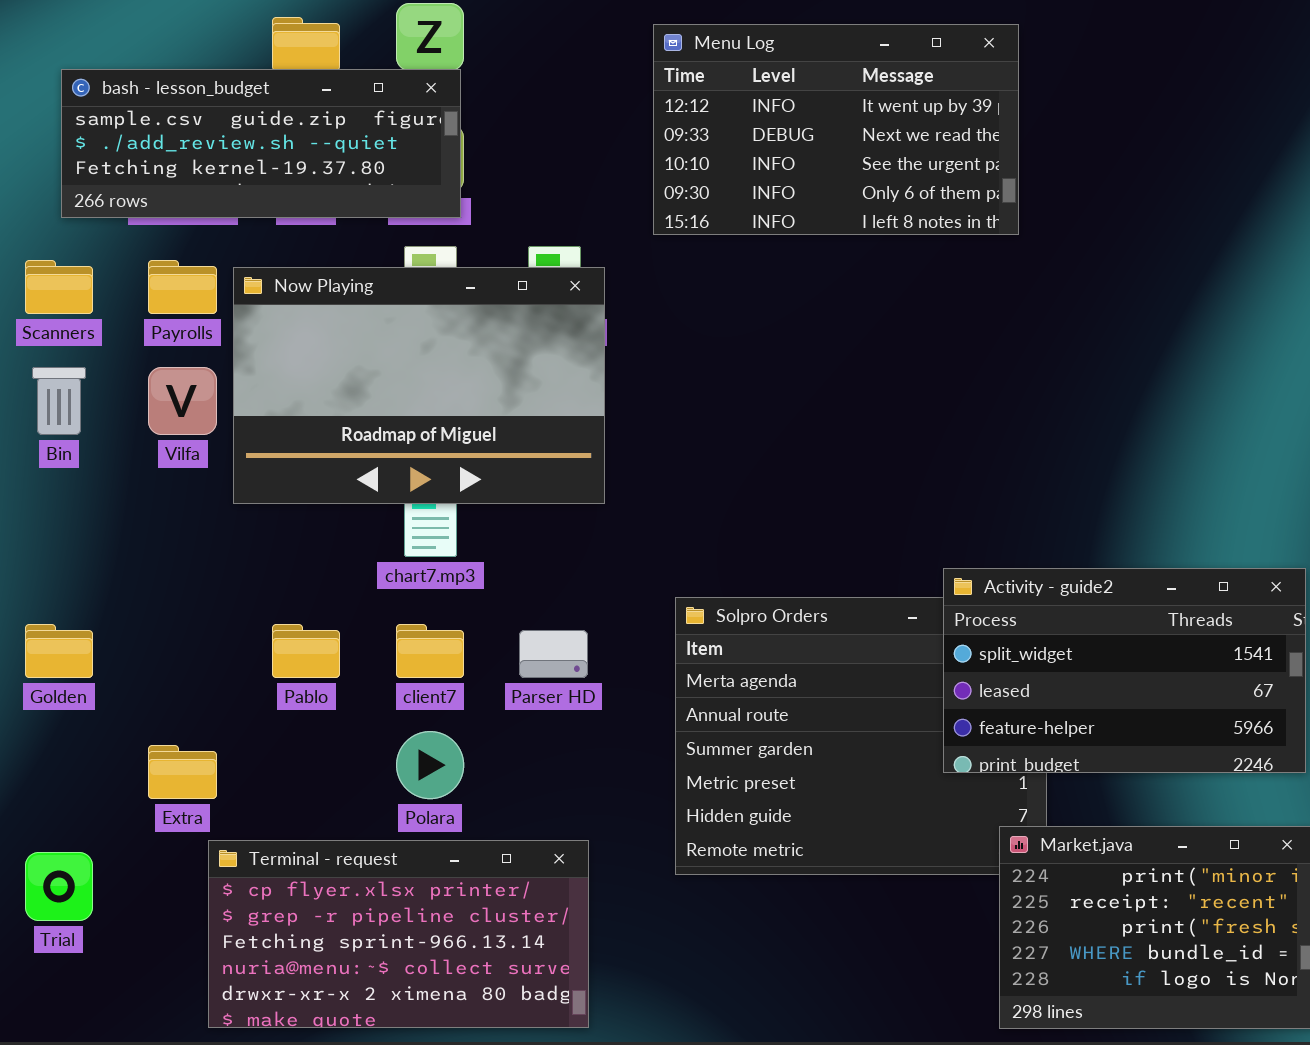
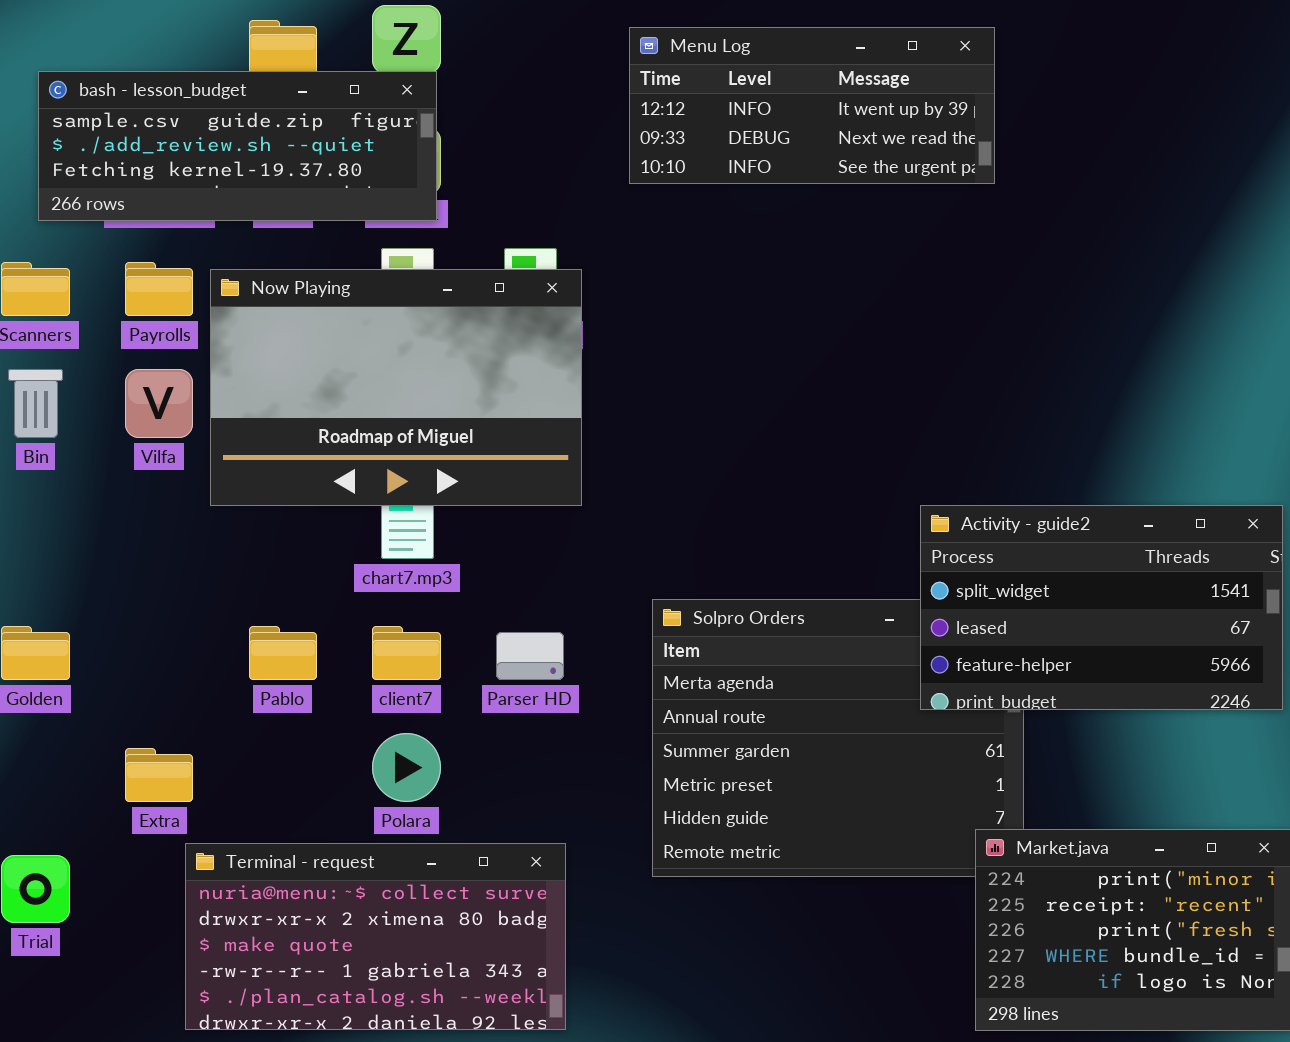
Menu Log: [653,24,1019,235] -> [629,27,995,184], resized
Activity - guide2: [943,568,1306,773] -> [920,505,1283,710], moved
Terminal - request: [208,840,589,1028] -> [185,843,566,1030], scrolled down 3 rows

